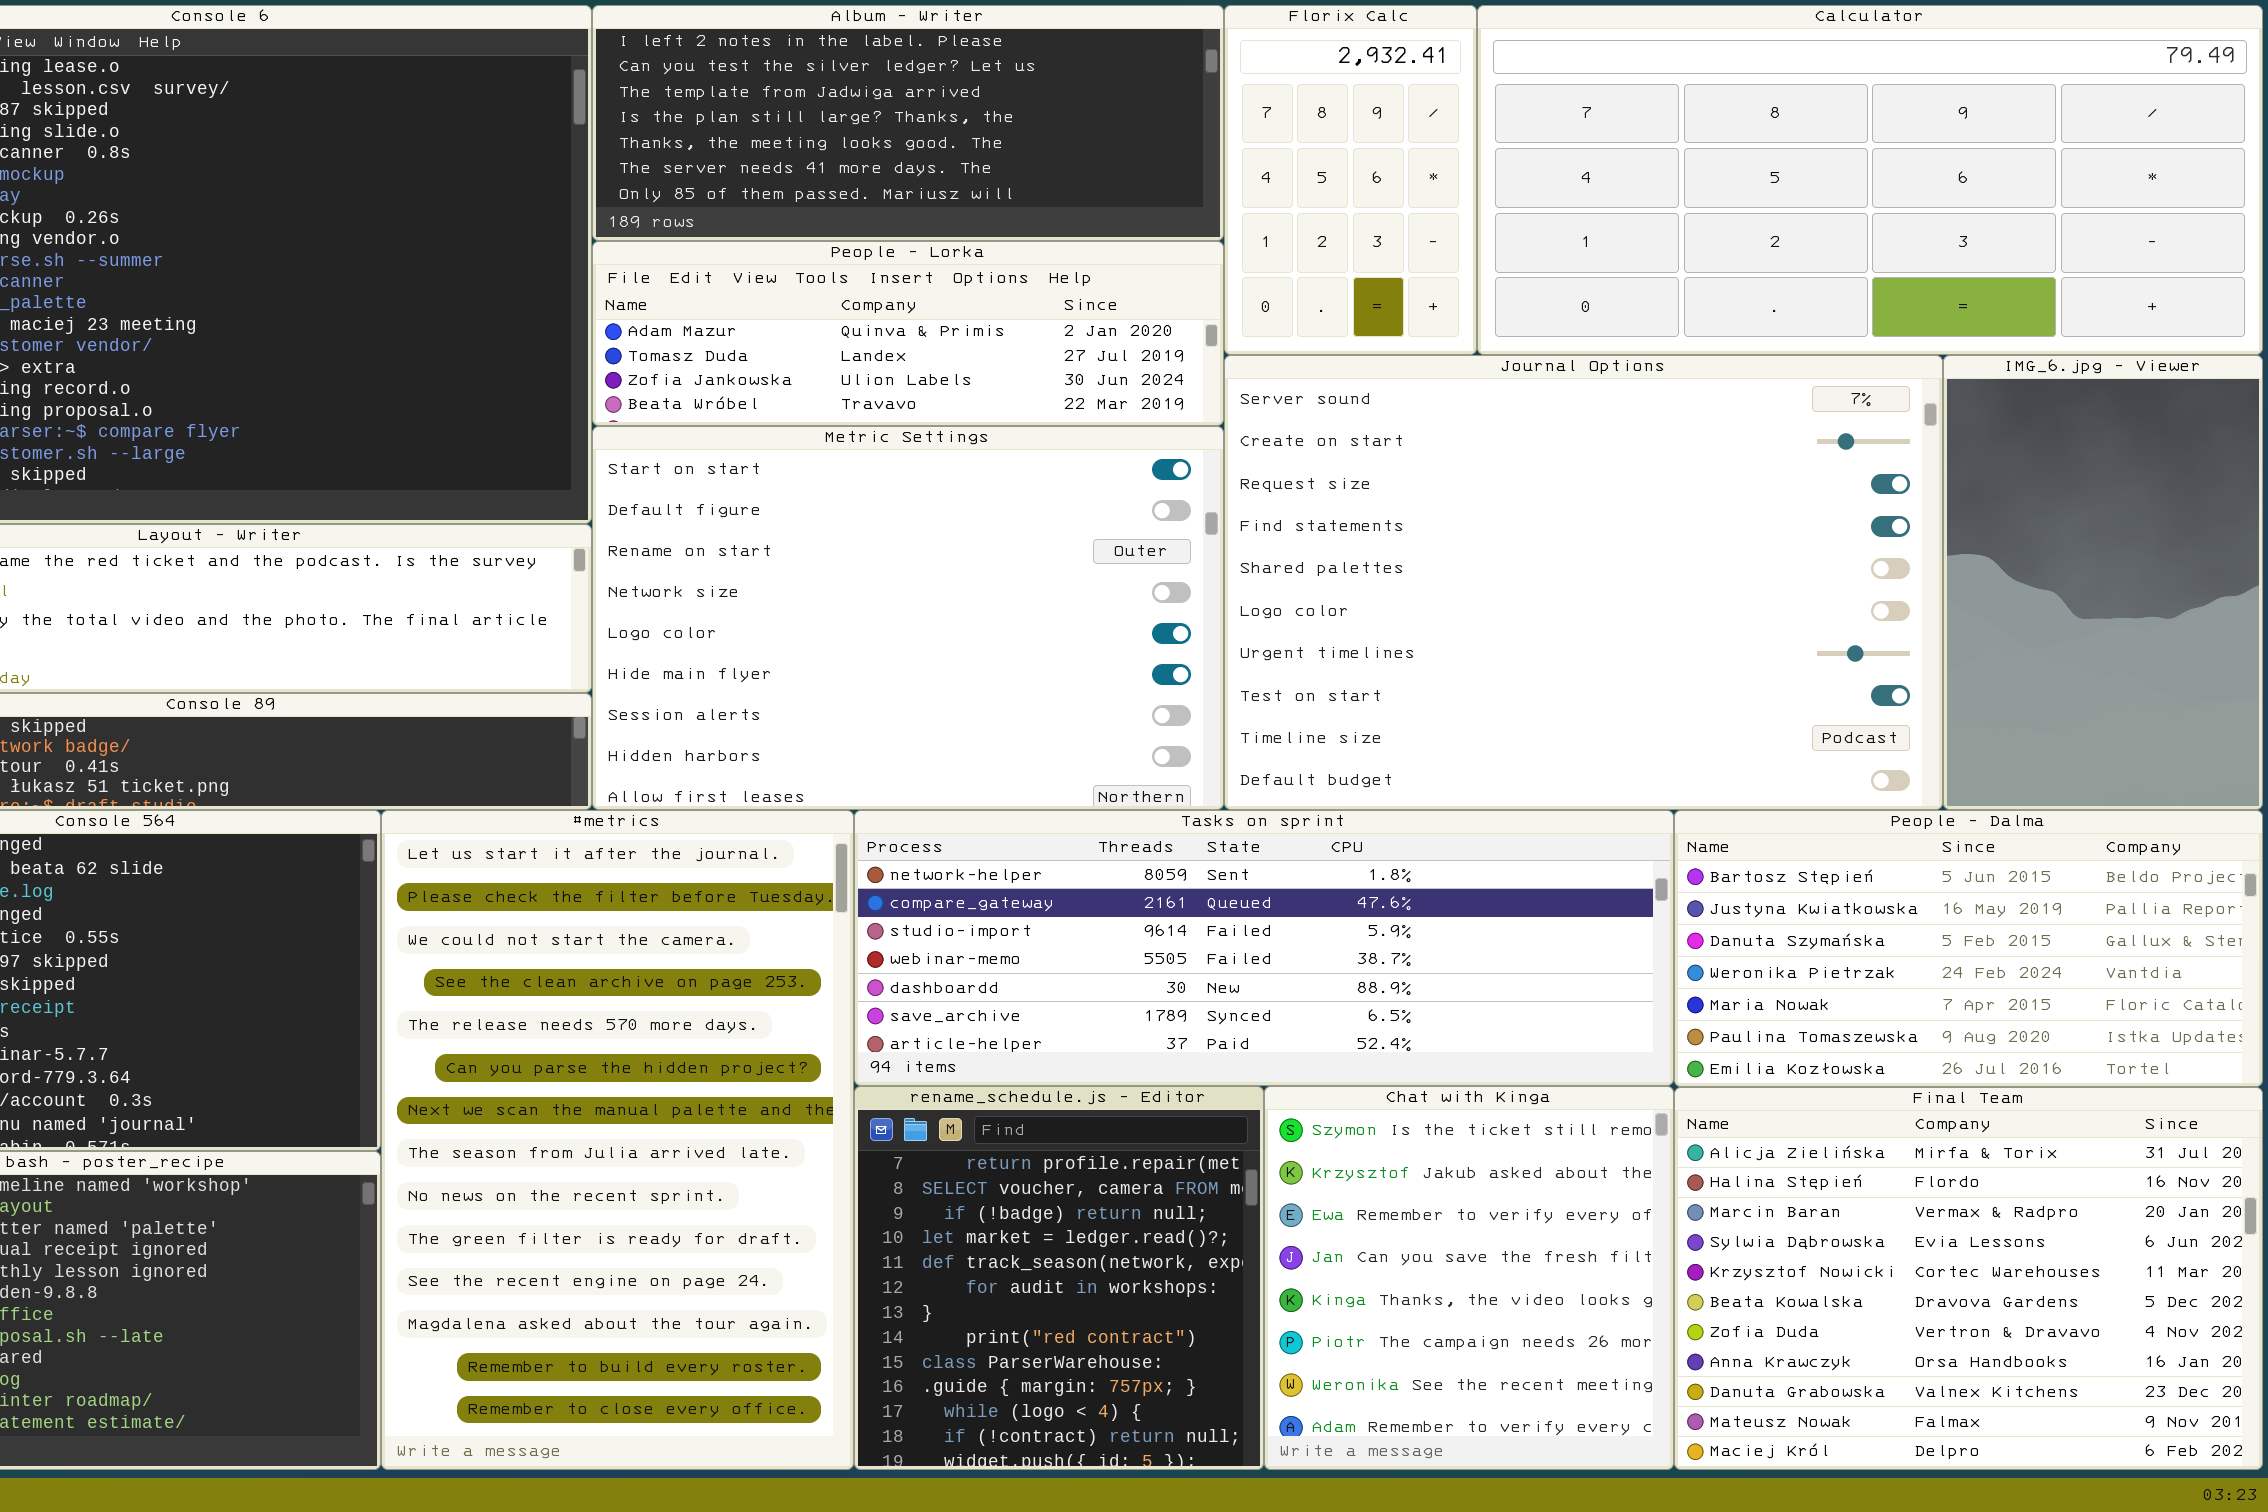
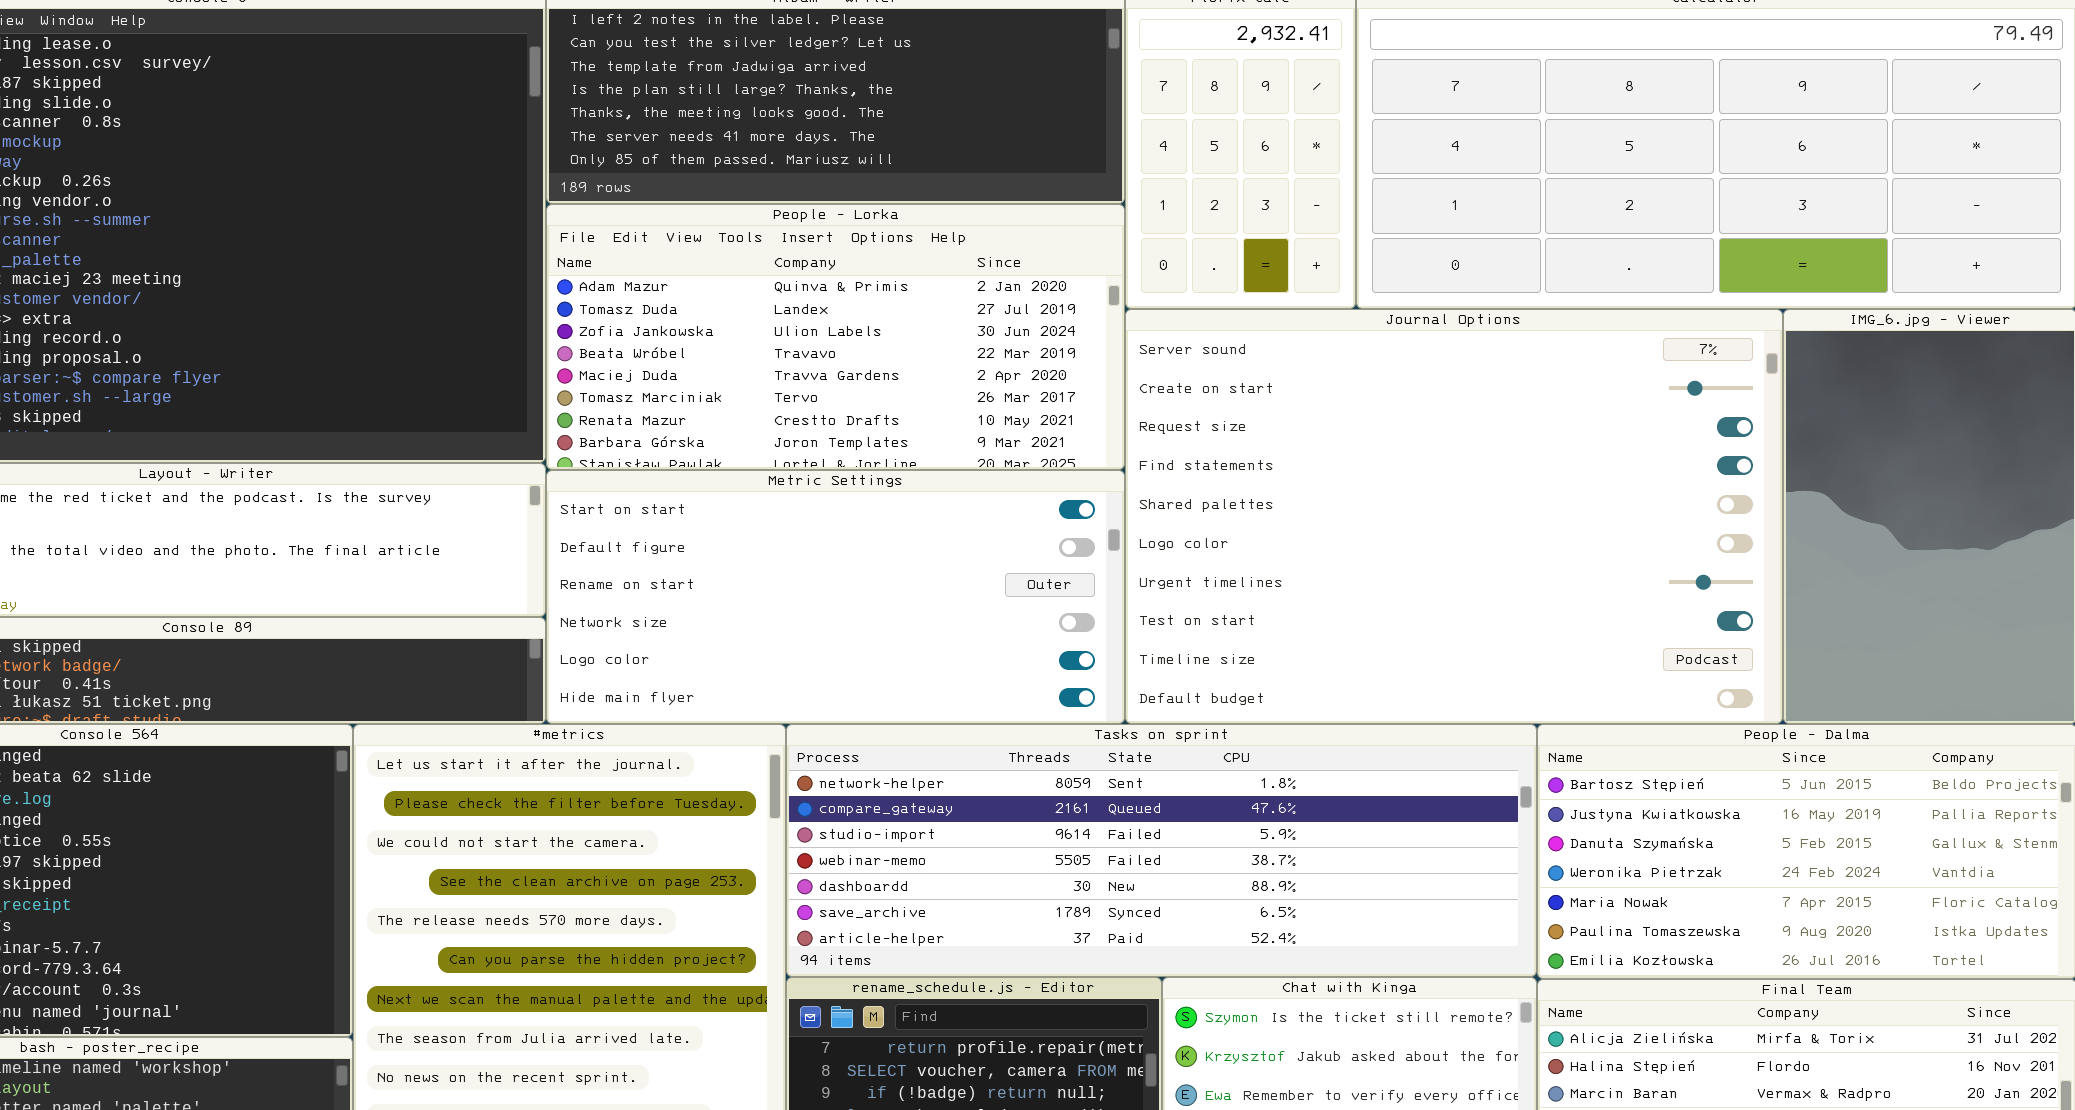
People - Lorka: [592,241,1224,426] -> [546,204,1125,470], resized
Metric Settings: [592,426,1224,810] -> [546,470,1125,724], resized

